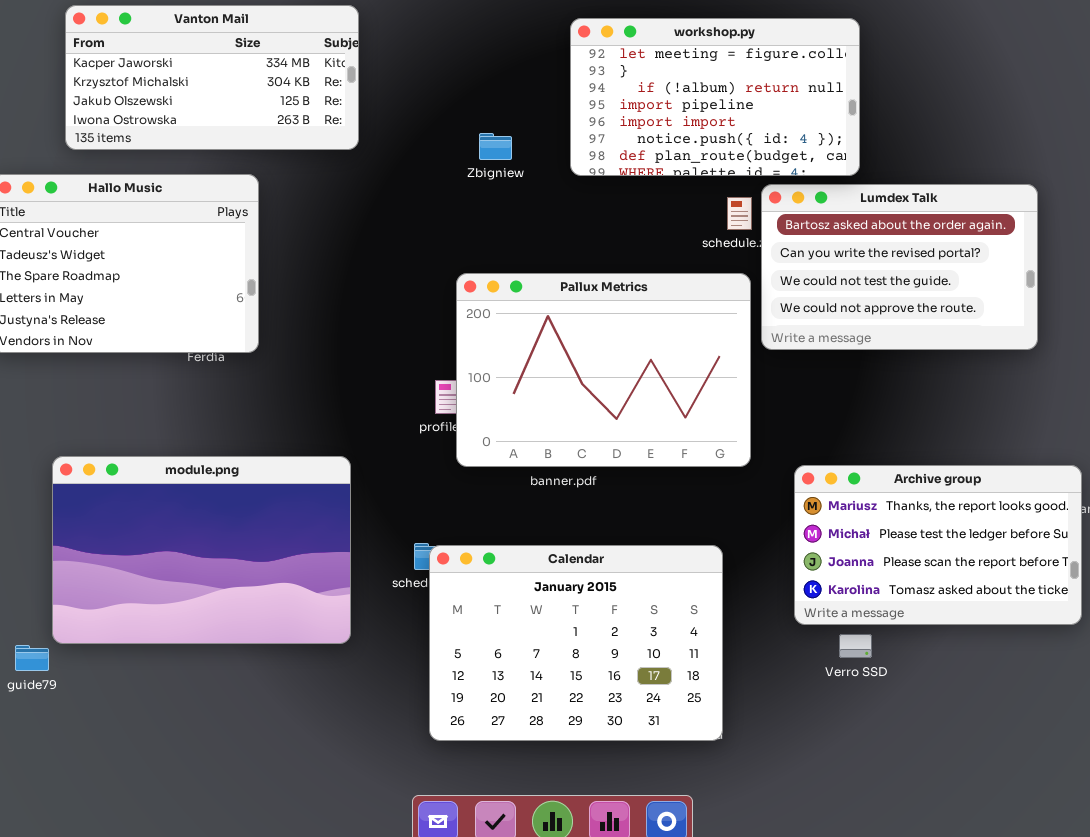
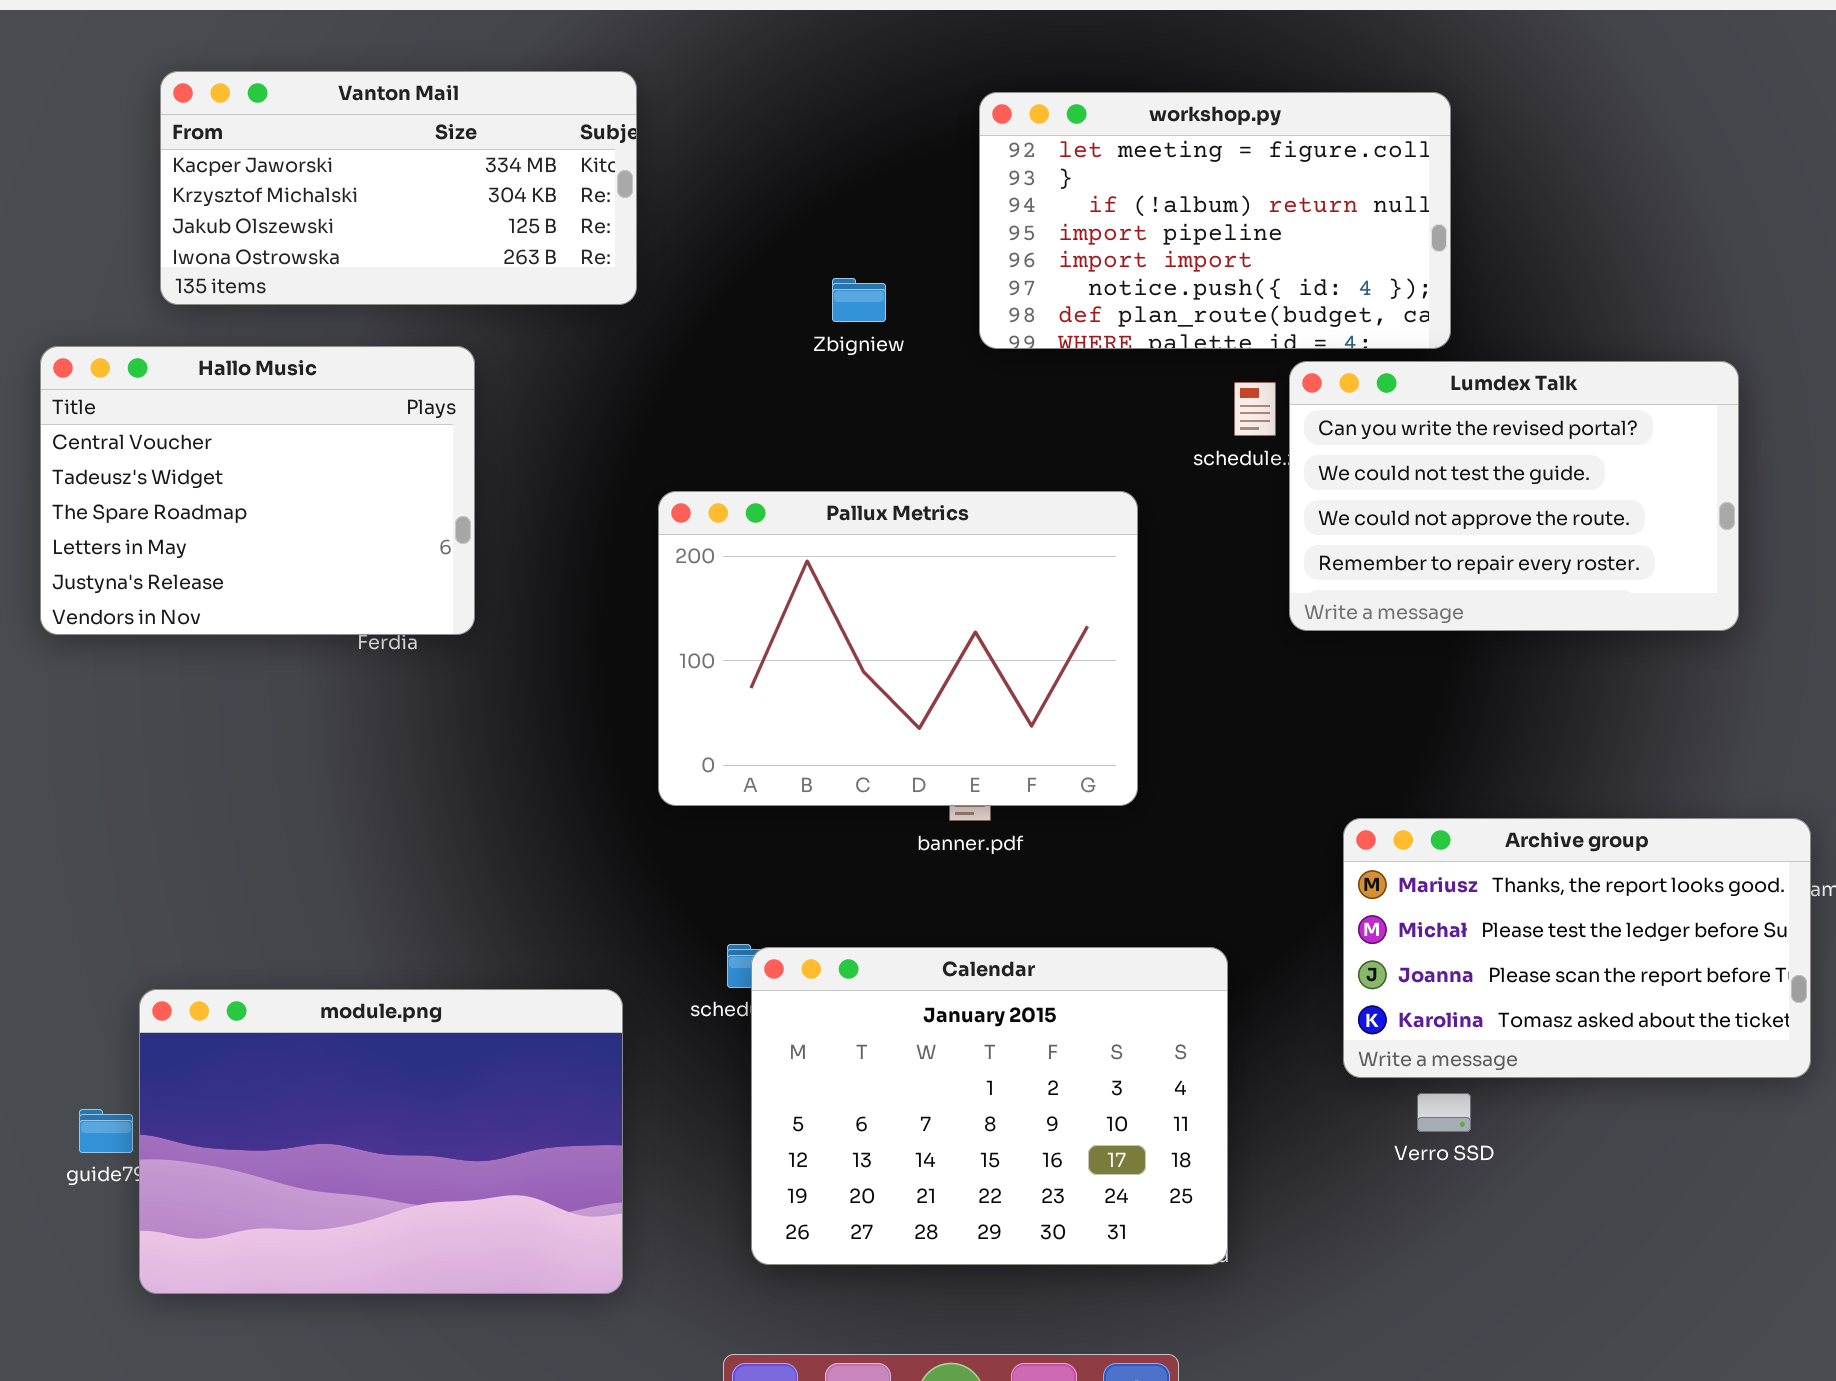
Lumdex Talk: [761,184,1038,350] -> [1289,361,1739,631], scrolled down 1 row
Pallux Metrics: [456,273,751,467] -> [658,491,1138,806], moved
module.png: [52,456,351,644] -> [139,989,623,1294], moved

